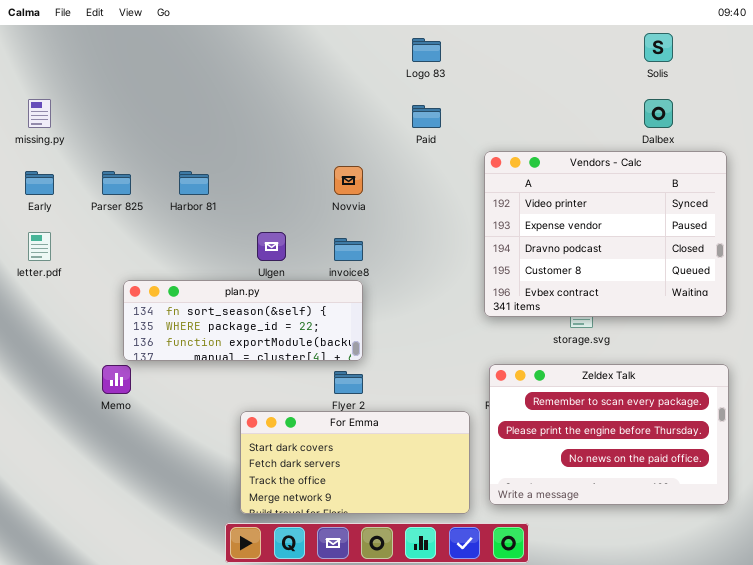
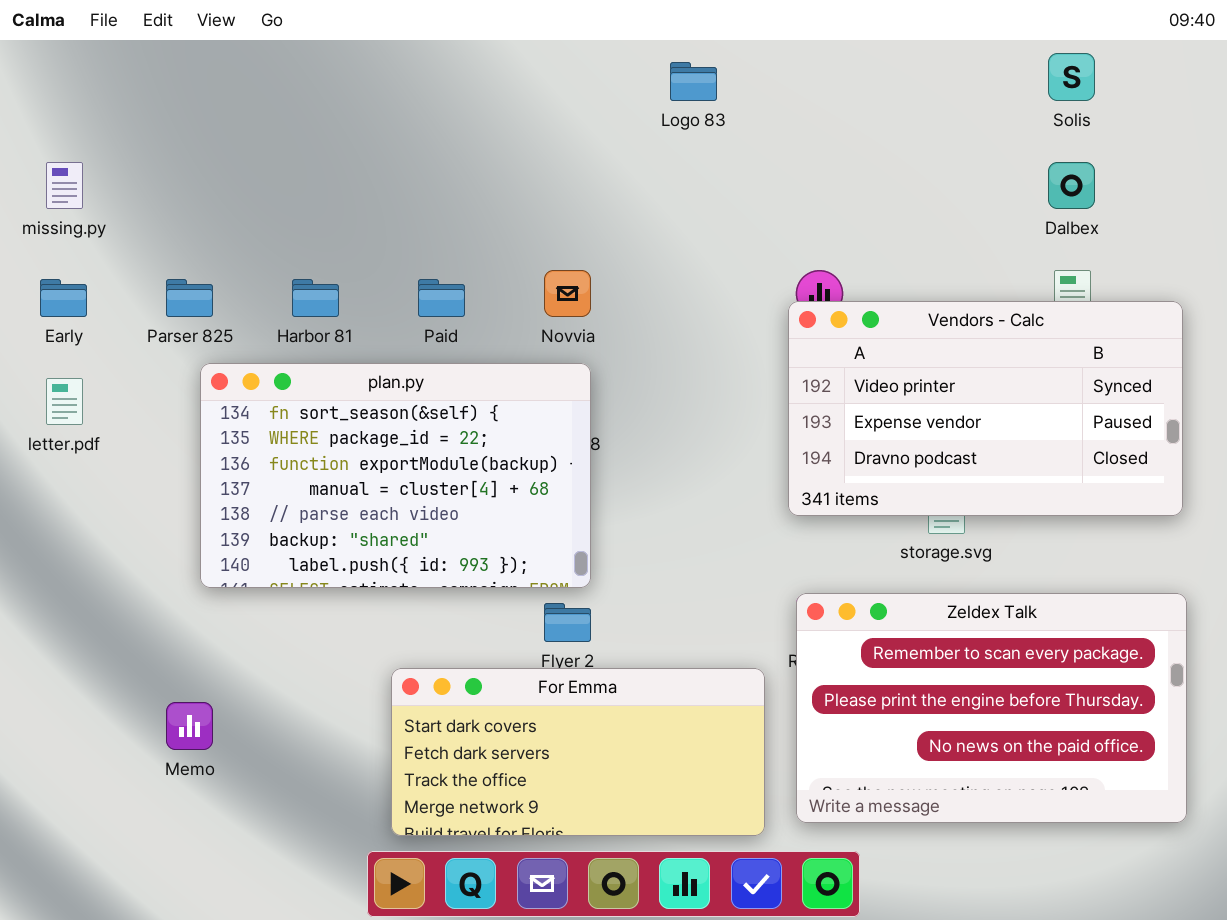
Paid: [412,105,441,128] -> [418,279,465,317], moved
Vendors - Calc: [484,151,727,317] -> [788,301,1183,516], resized
plan.py: [123,280,363,361] -> [200,363,591,588], resized
Memo: [102,365,131,394] -> [166,702,213,750], moved

